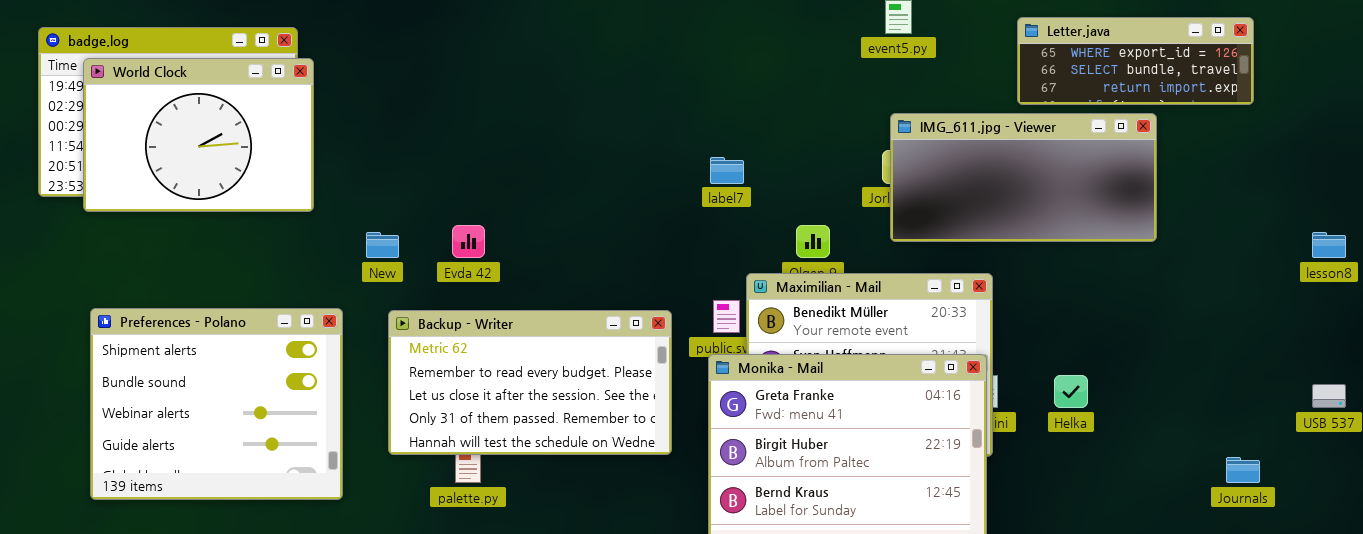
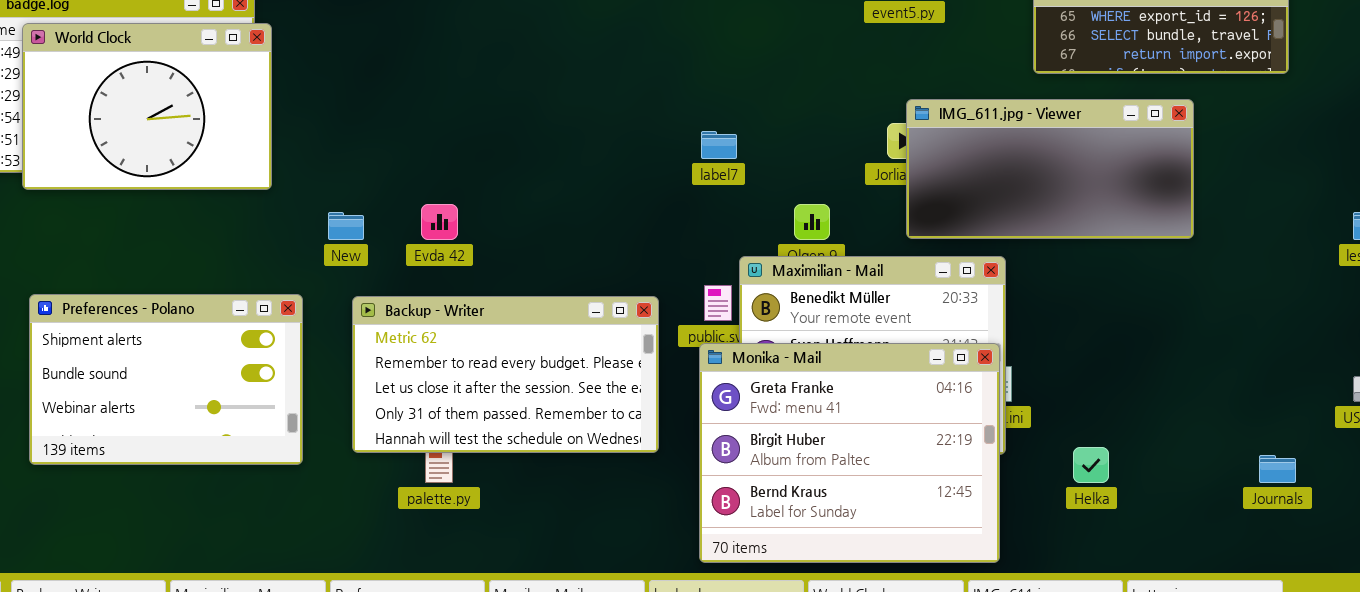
IMG_611.jpg - Viewer: [890,113,1157,242] -> [906,99,1194,239], moved
Preferences - Polano: [90,308,343,500] -> [29,294,303,465], resized
Helka: [1054,375,1088,408] -> [1073,447,1109,483], moved

